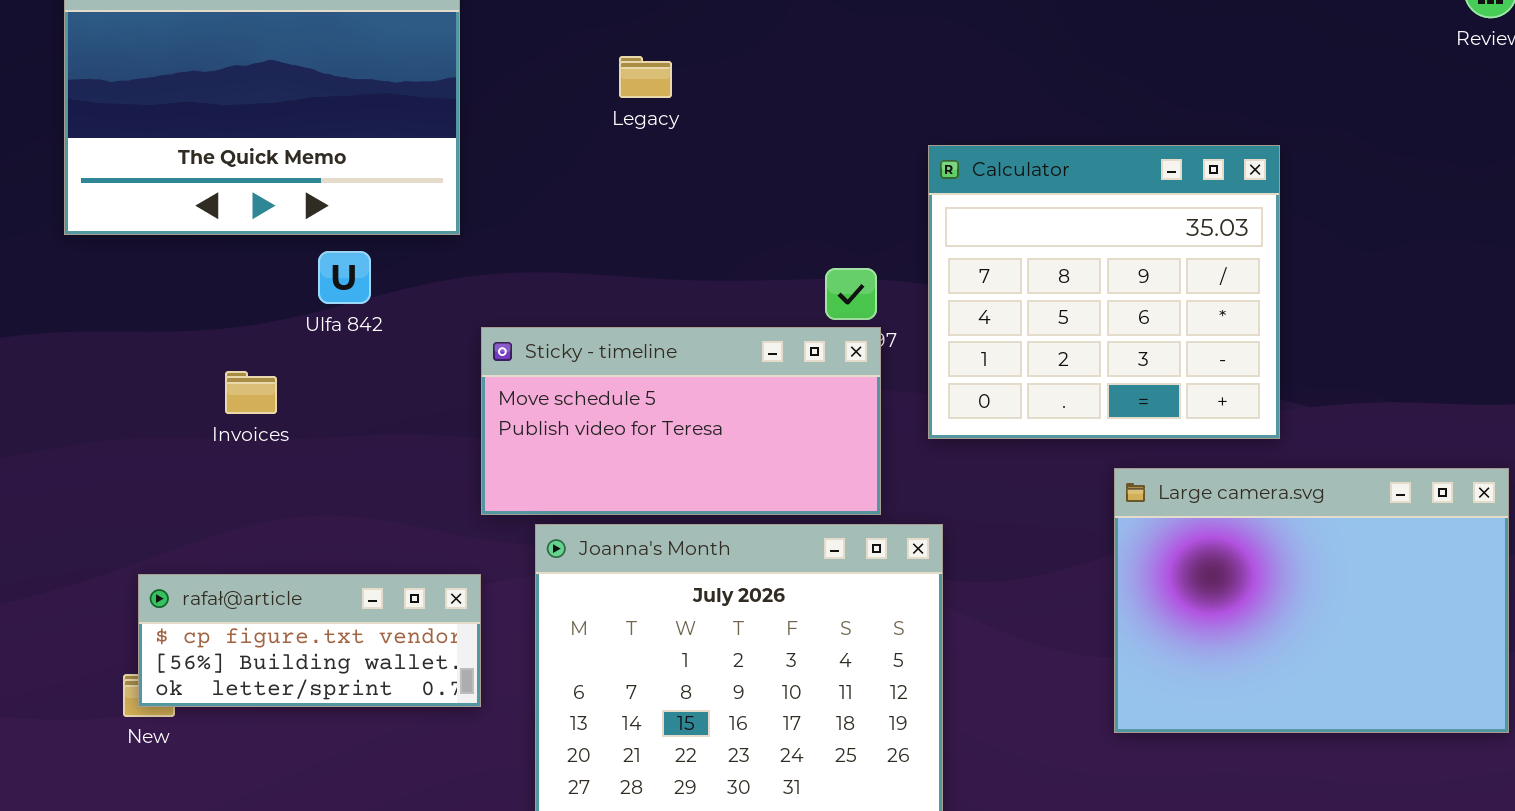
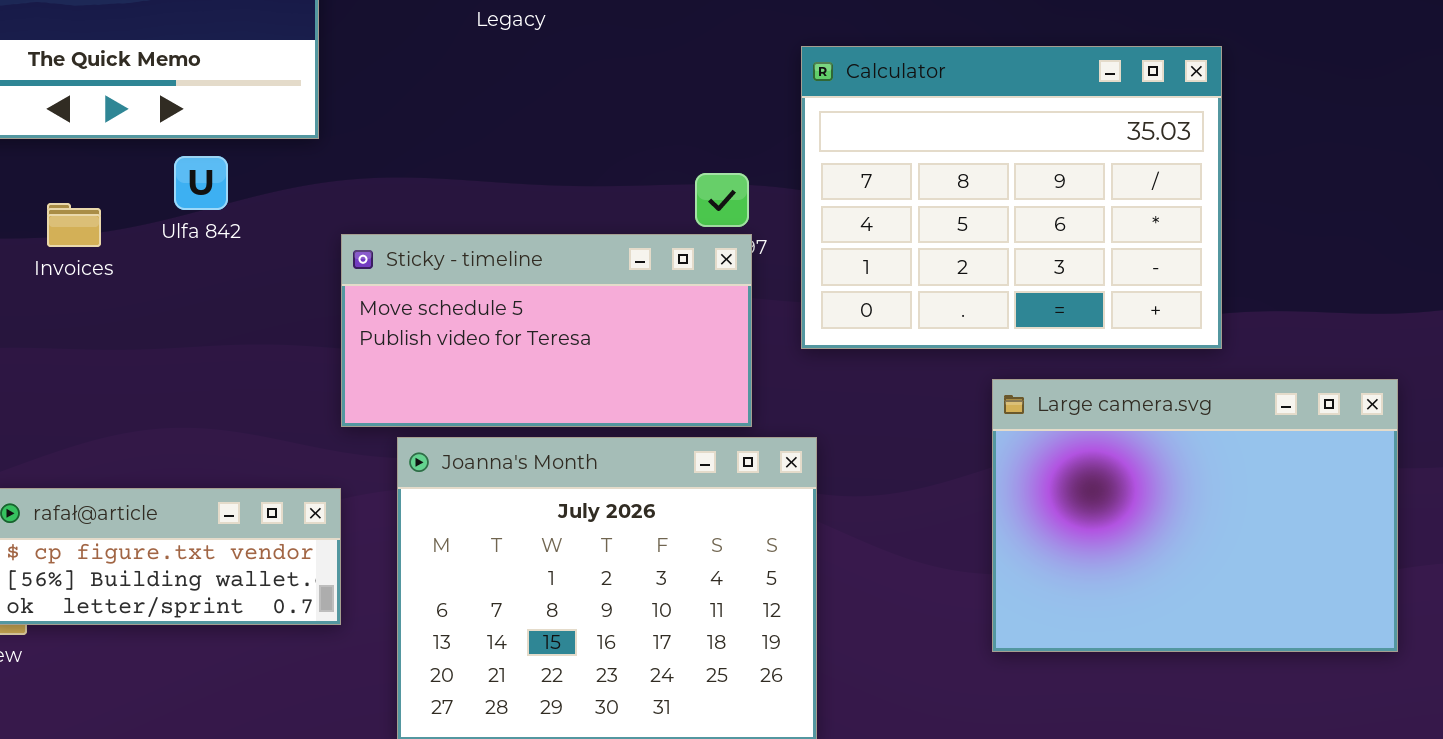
Calculator: [928,145,1280,439] -> [801,46,1222,349], resized
Invoices: [225,371,277,414] -> [47,203,101,247], moved

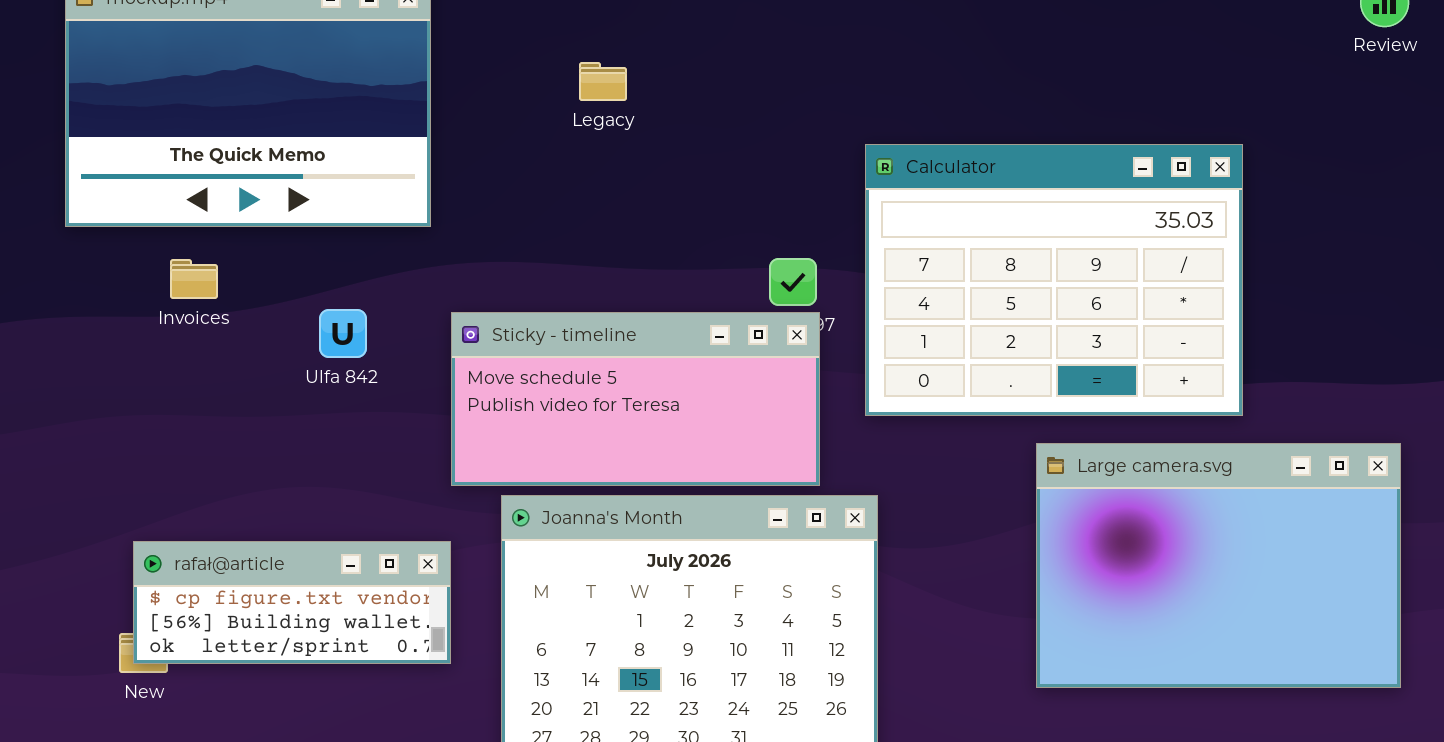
Ulfa 842: [174,156,228,210] -> [319,309,367,358], moved
Invoices: [47,203,101,247] -> [170,259,218,299], moved

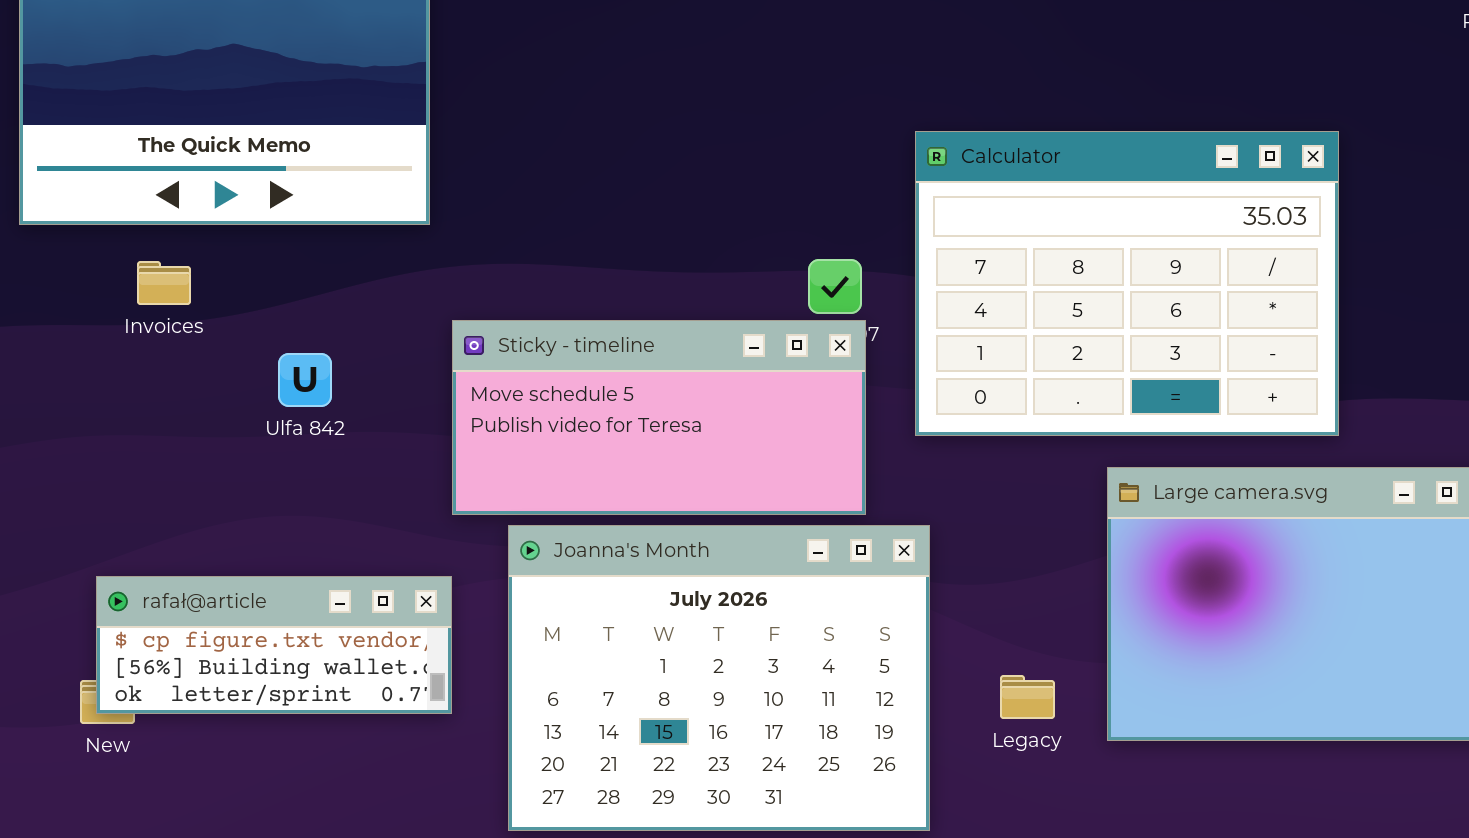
Legacy: [579,62,627,101] -> [1000,675,1055,719], moved
Ulfa 842: [319,309,367,358] -> [278,353,332,407], moved

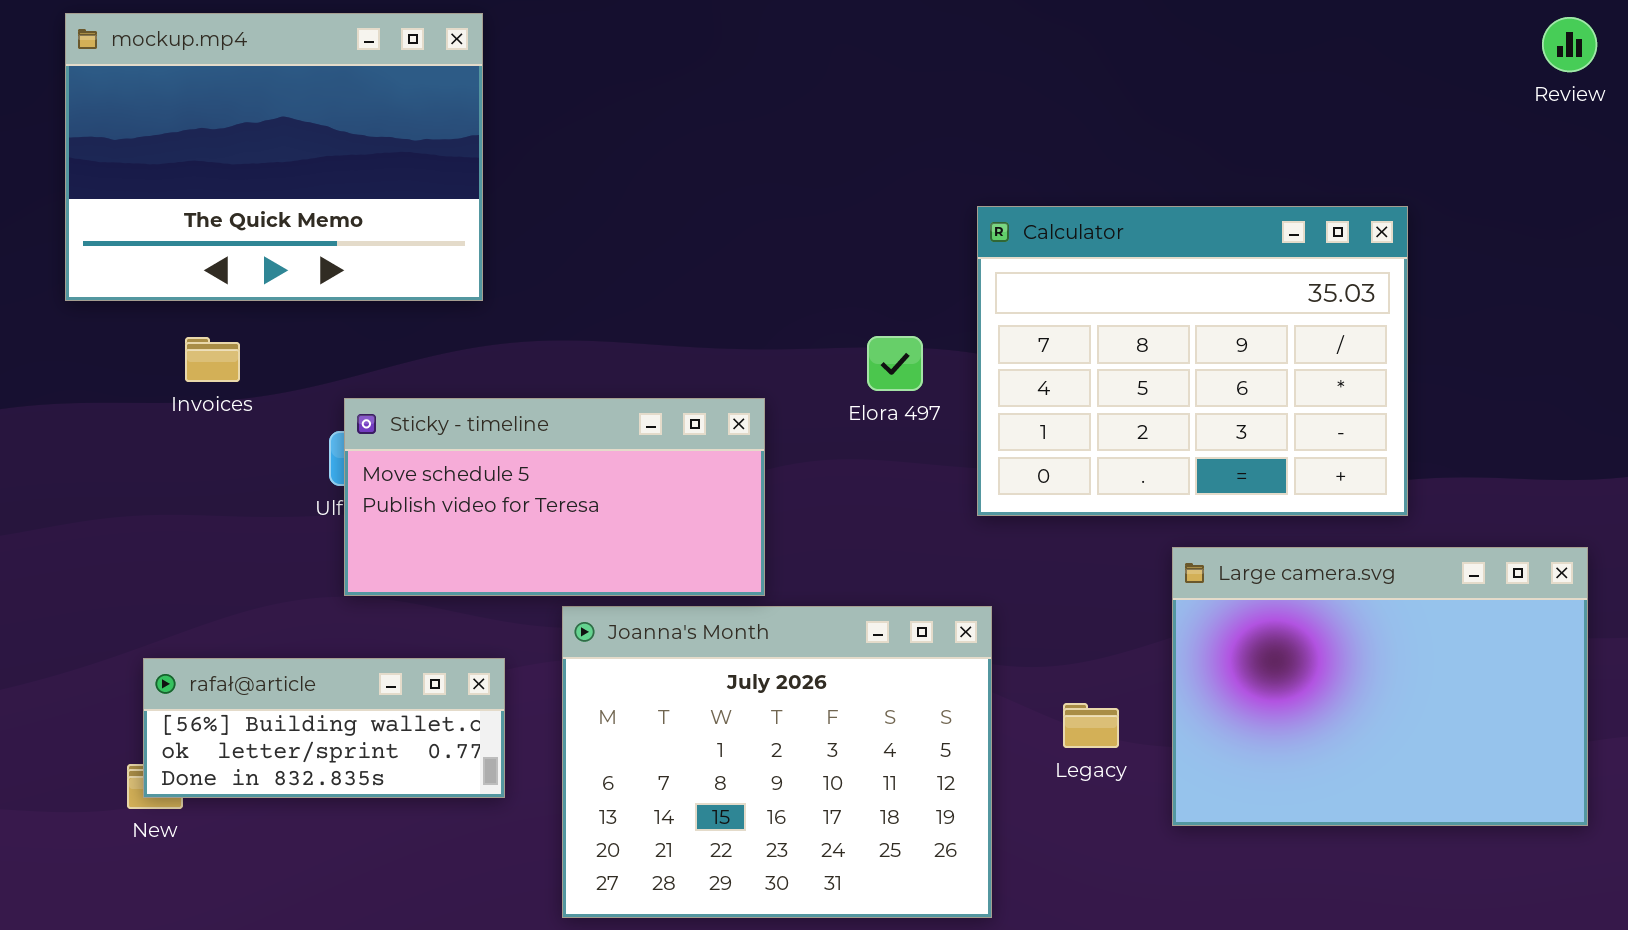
Sticky - timeline: [452,320,866,515] -> [344,398,765,596], moved
rafał@article: [96,576,452,714] -> [143,658,505,798], scrolled down 1 row
Legacy: [1000,675,1055,719] -> [1063,703,1119,748], moved

